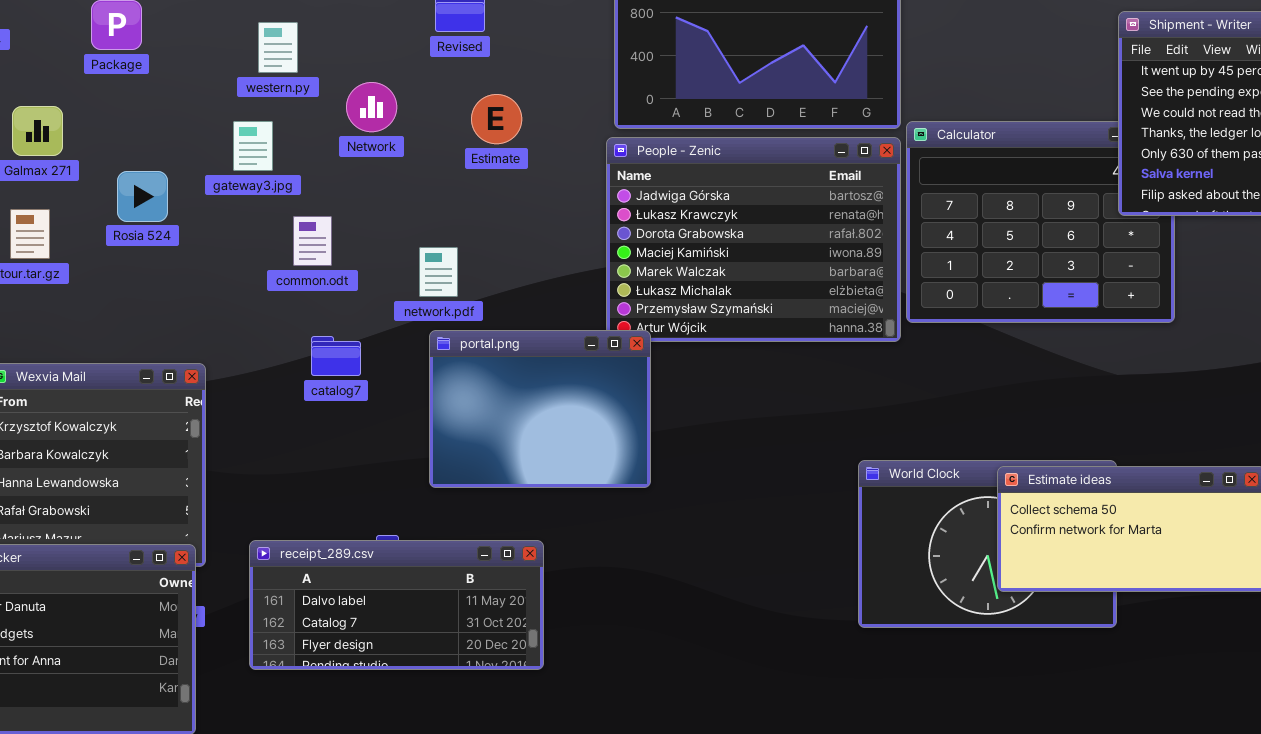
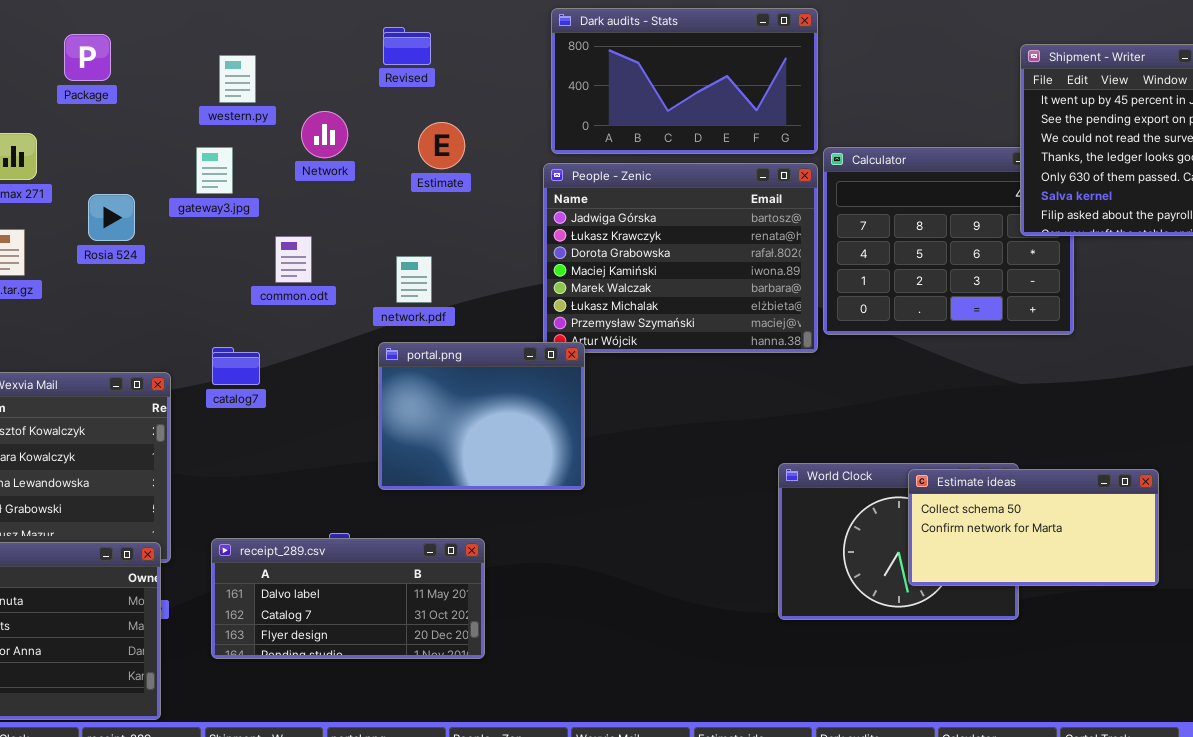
common.odt: [293,216,332,266] -> [275,236,312,283], moved
network.pdf: [419,247,458,297] -> [396,256,432,303], moved
catalog7: [311,336,361,376] -> [212,347,260,385], moved

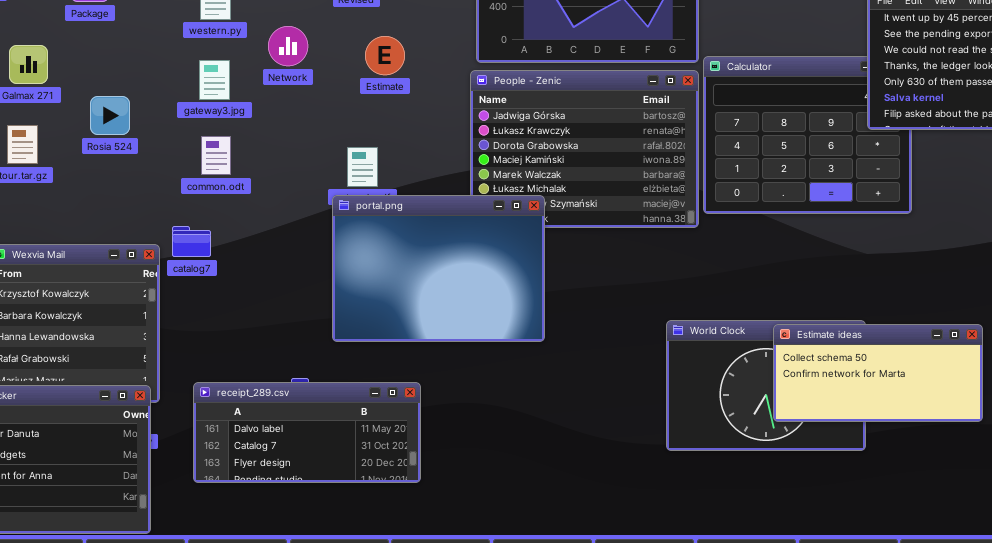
gateway3.jpg: [196,147,233,194] -> [199,60,230,100], moved
common.odt: [275,236,312,283] -> [201,136,231,175], moved
portal.png: [378,342,585,490] -> [332,195,545,342], resized
catalog7: [212,347,260,385] -> [172,226,211,257], moved

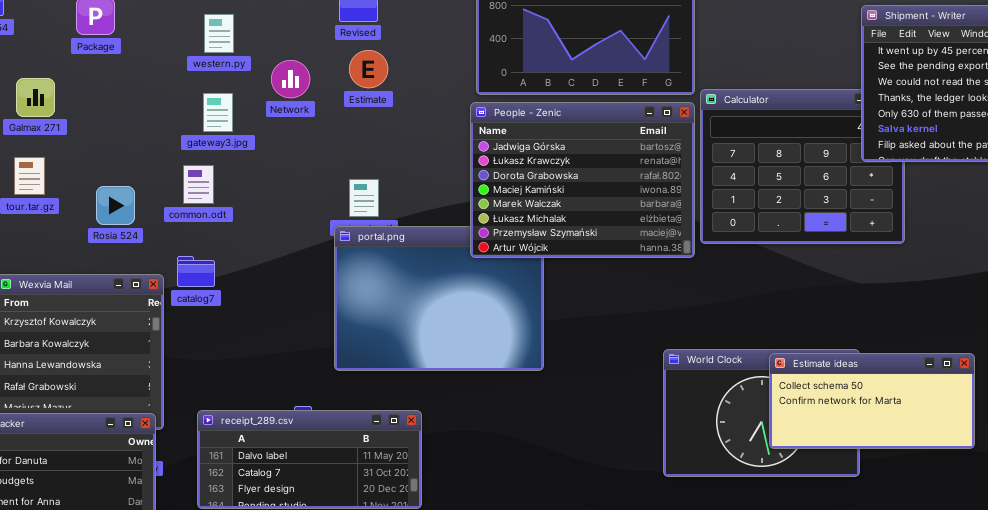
Estimate: [365,36,405,75] -> [349,50,388,88], moved
People - Zenic: [470,70,699,228] -> [470,102,695,258], raised
Rosia 524: [90,96,130,135] -> [96,186,135,225], moved
common.odt: [201,136,231,175] -> [183,165,214,204], moved

